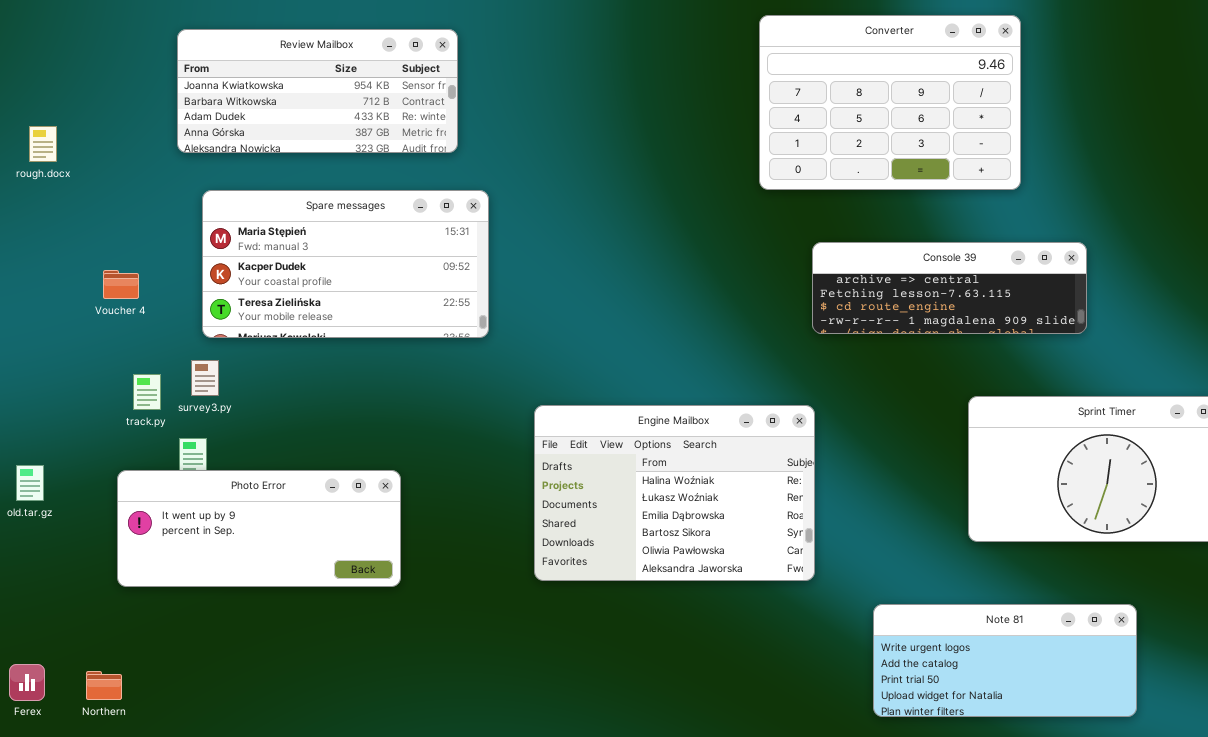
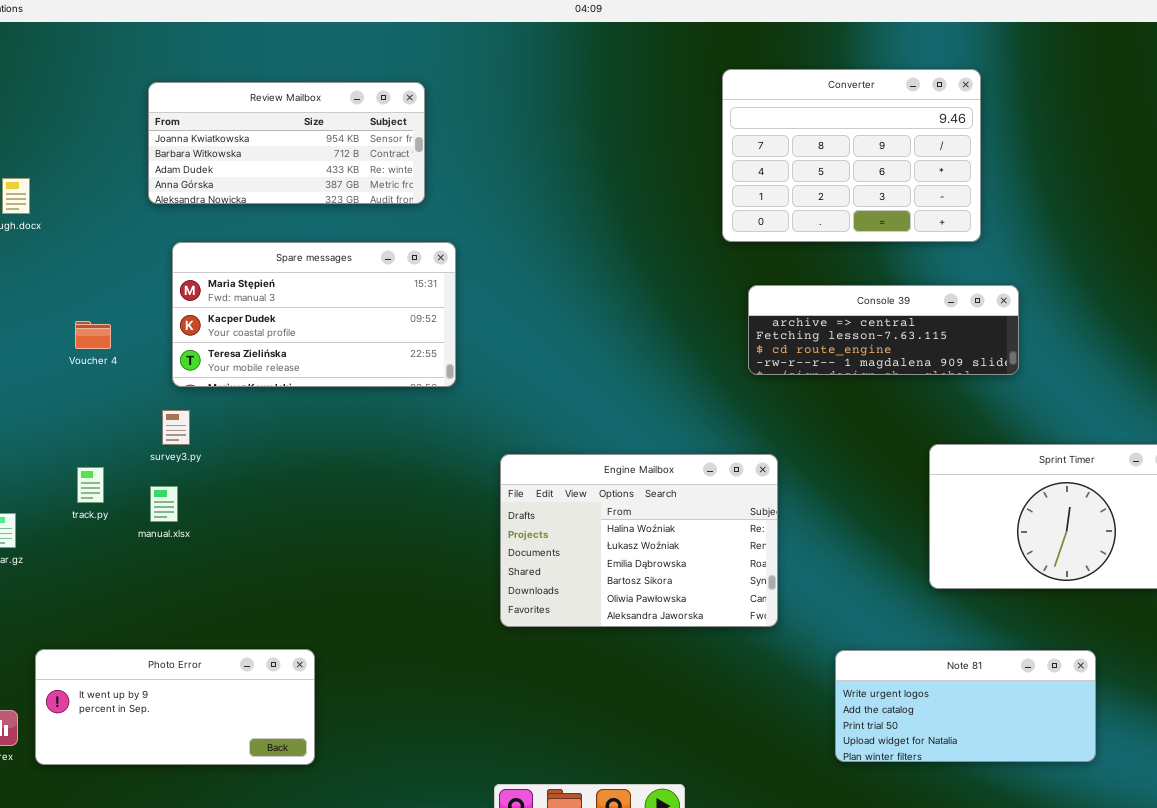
Console 39: [812,242,1087,334] -> [748,285,1019,375], moved
track.py: [133,374,161,410] -> [77,467,104,503], moved
Photo Error: [117,470,401,587] -> [35,649,315,765], moved

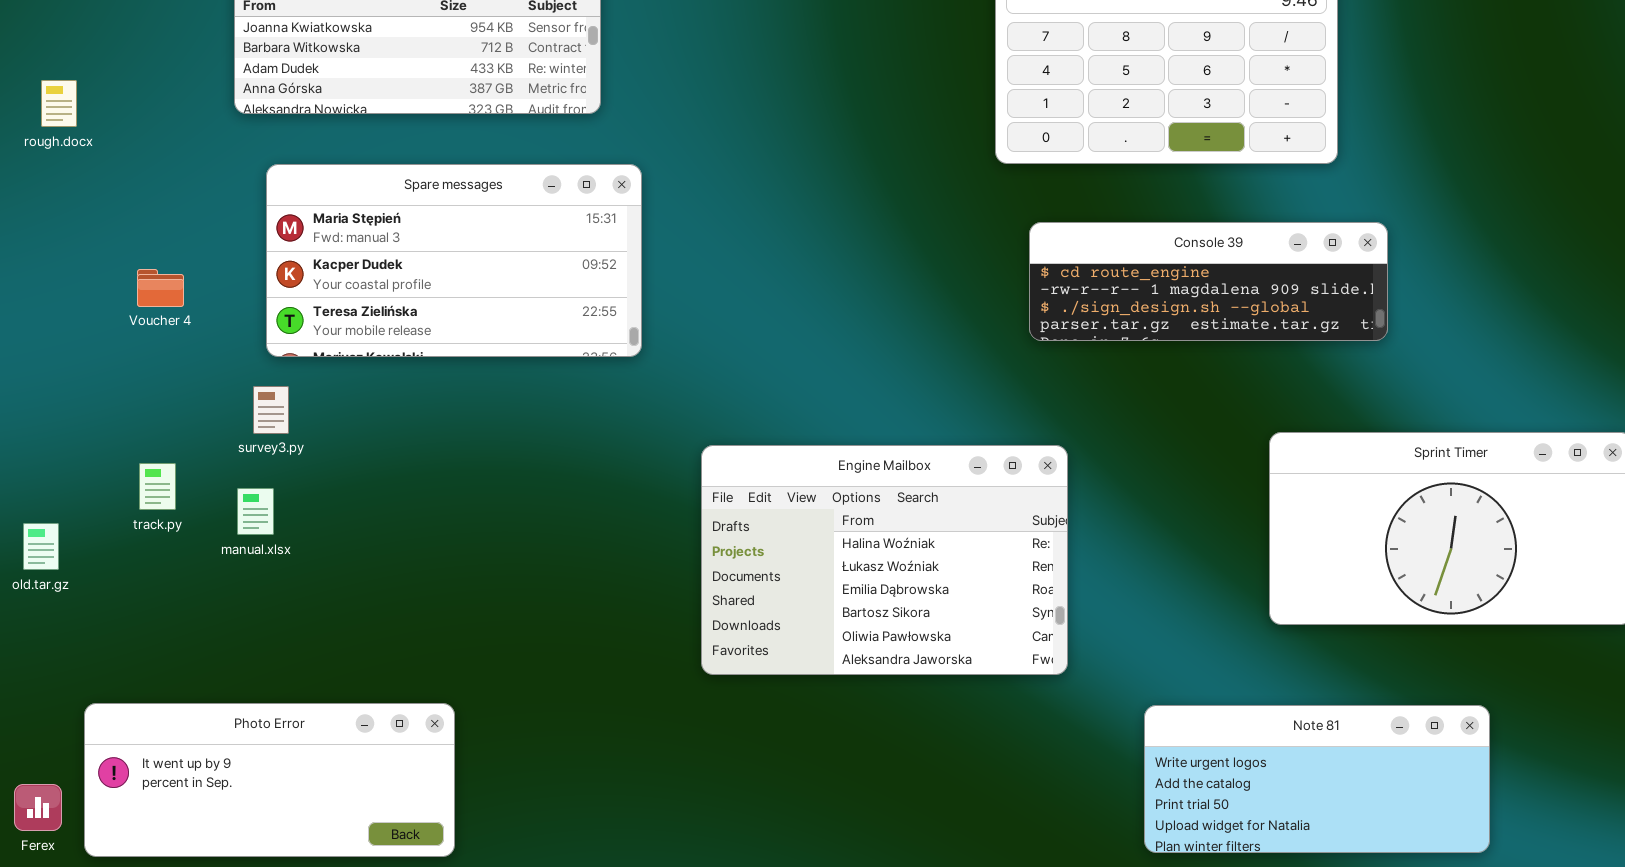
Console 39: [748,285,1019,375] -> [1029,222,1388,341], scrolled down 2 rows

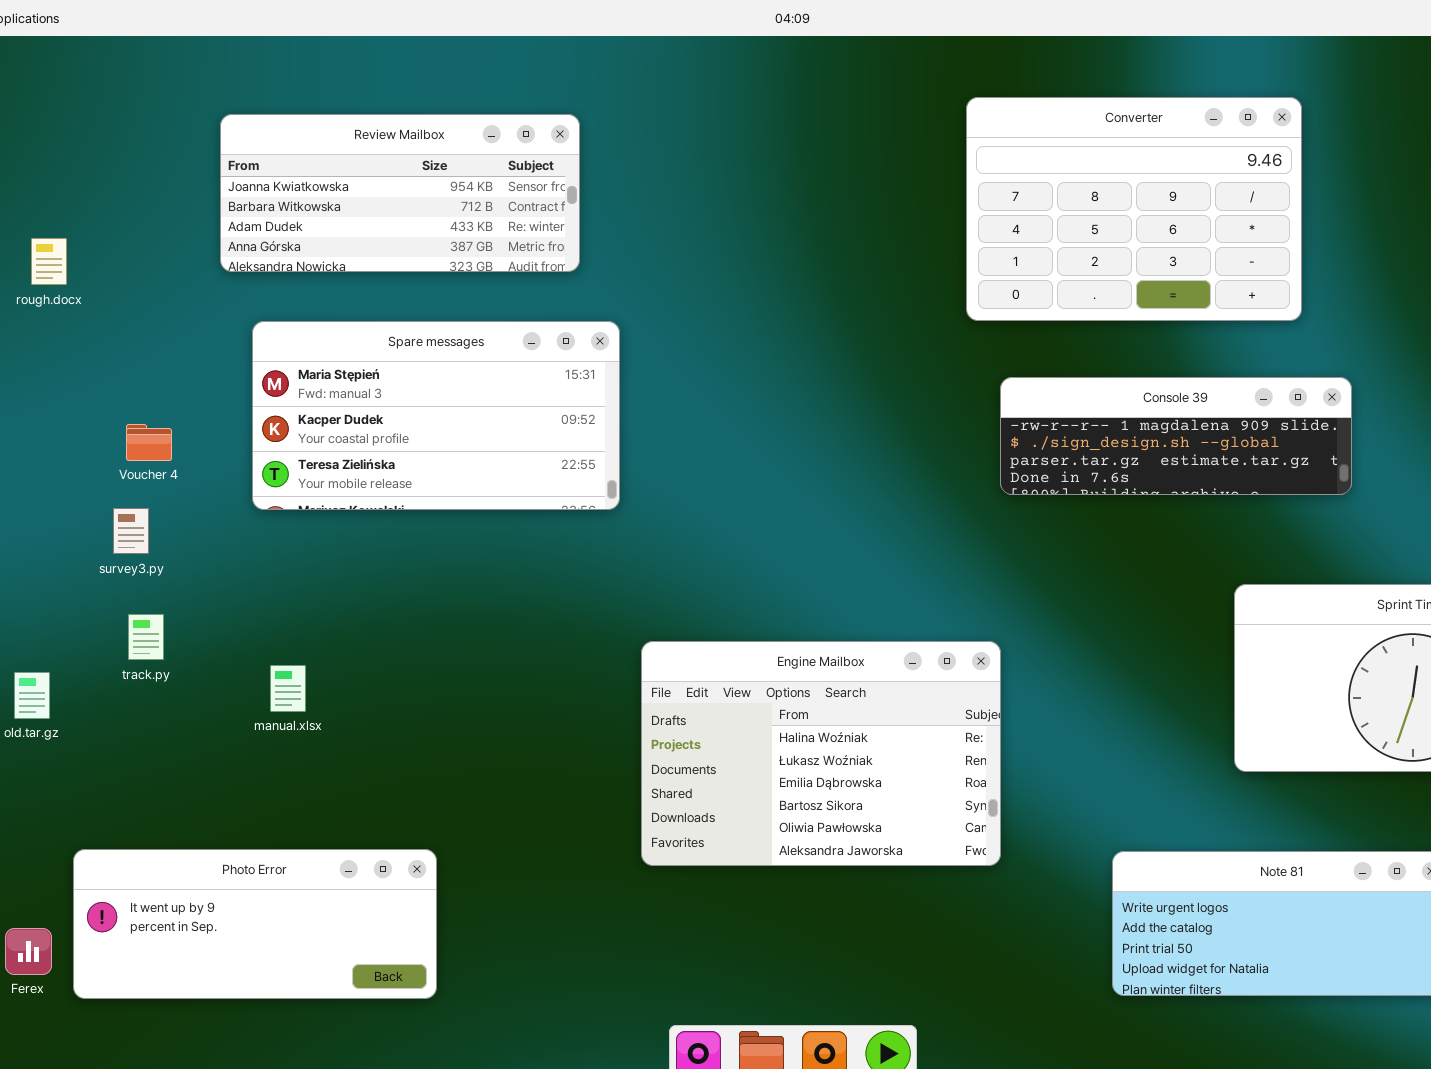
Console 39: [1029,222,1388,341] -> [1000,377,1352,495], scrolled down 1 row
survey3.py: [253,386,289,434] -> [113,508,149,554], moved
Engine Mailbox: [701,445,1068,675] -> [641,641,1001,866], moved
manual.xlsx: [237,488,274,535] -> [270,665,306,712], moved

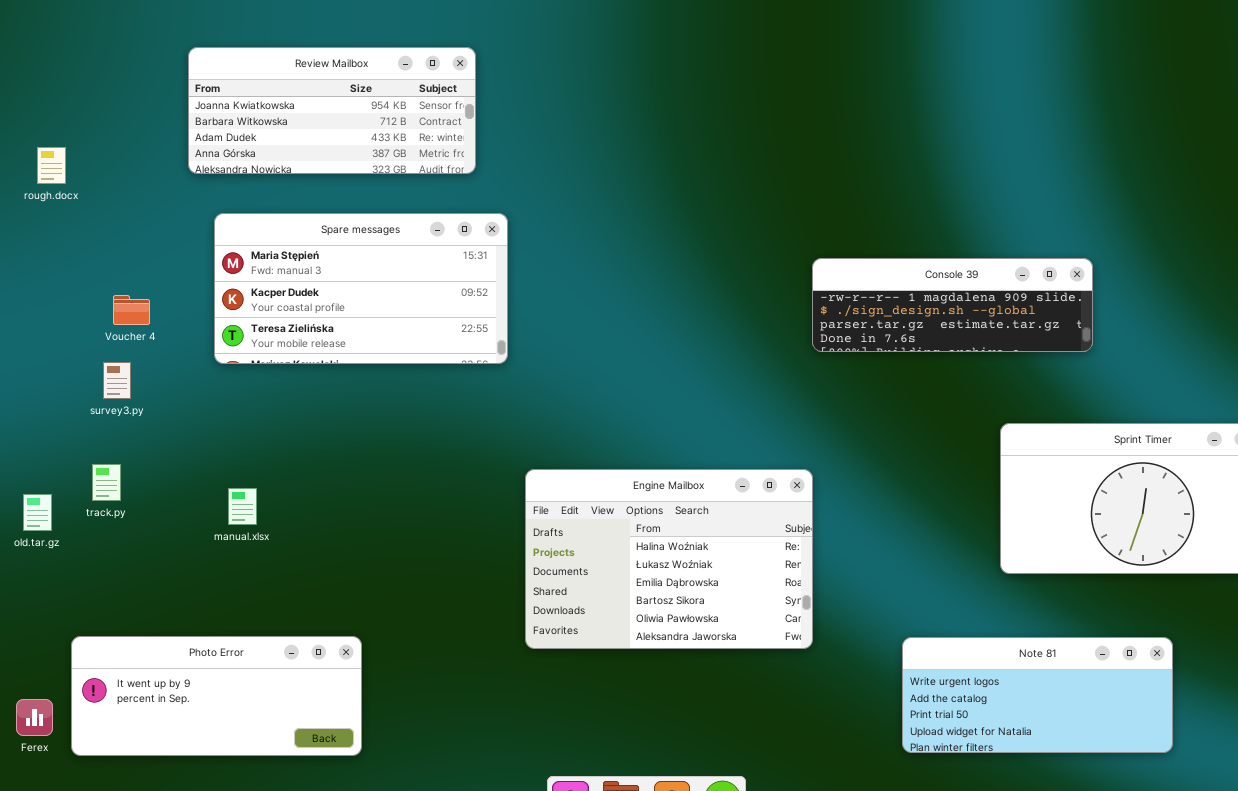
Converter: [966,97,1302,321] -> none, closed
track.py: [128,614,164,660] -> [92,464,121,501], moved

